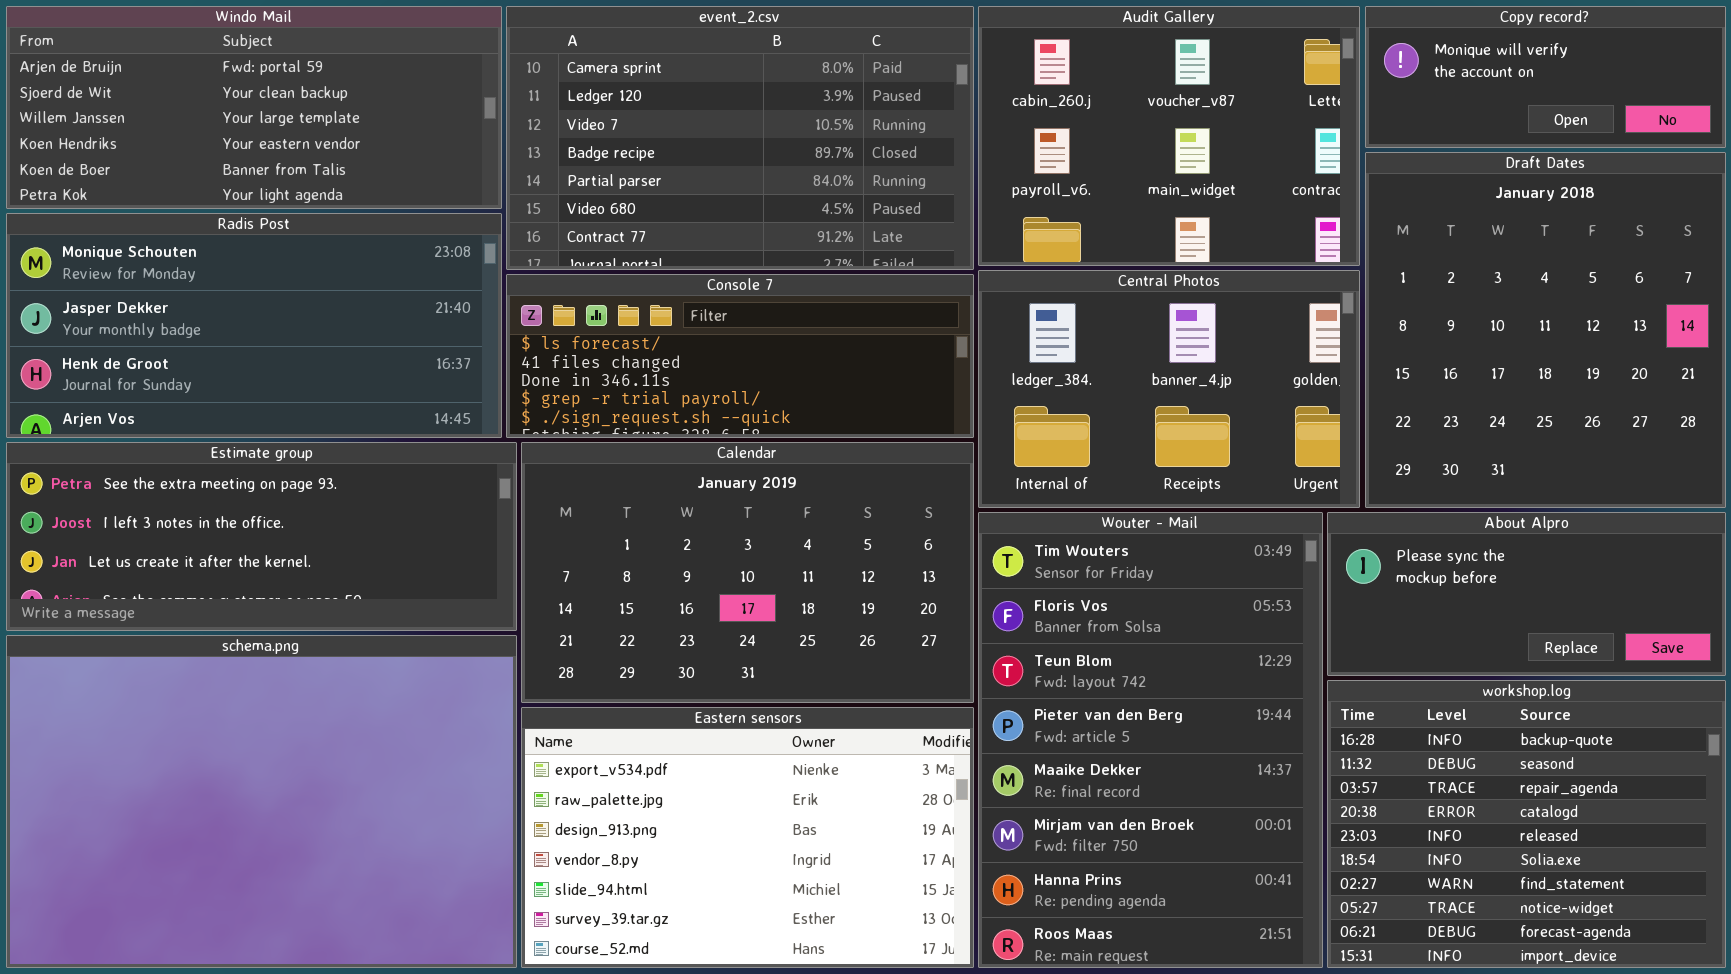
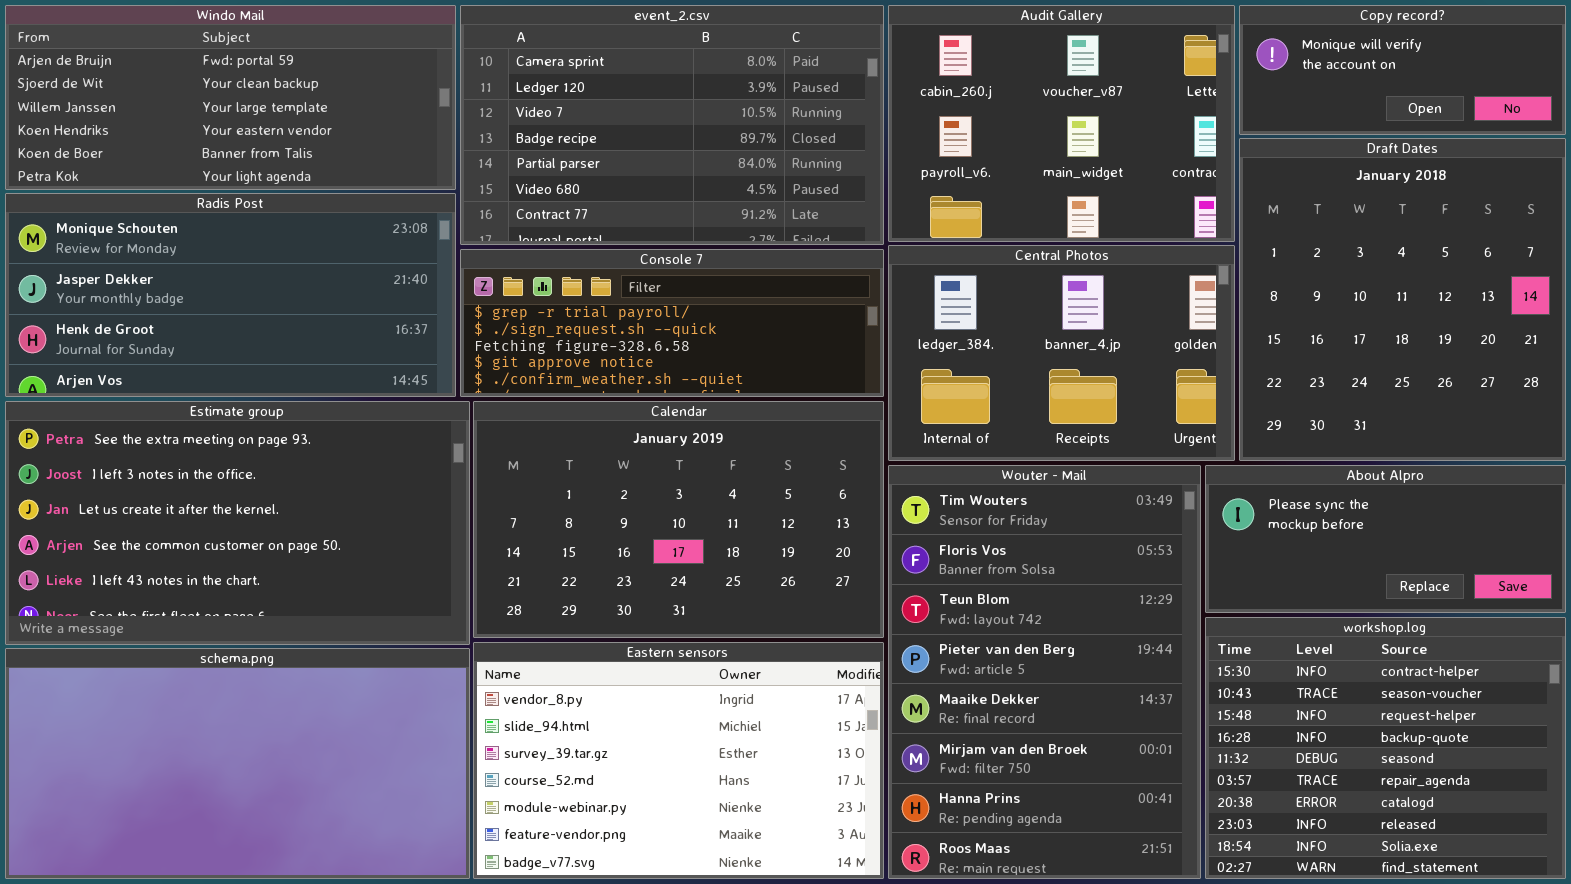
Console 7: [506,274,974,438] -> [460,249,884,397], scrolled down 3 rows
Estimate group: [6,442,517,631] -> [5,401,470,645], resized
schema.png: [6,635,517,968] -> [5,648,470,879], resized
workshop.log: [1327,680,1726,968] -> [1205,617,1566,879], scrolled up 3 rows
Eastern sensors: [521,707,974,968] -> [473,642,884,879], scrolled down 3 rows

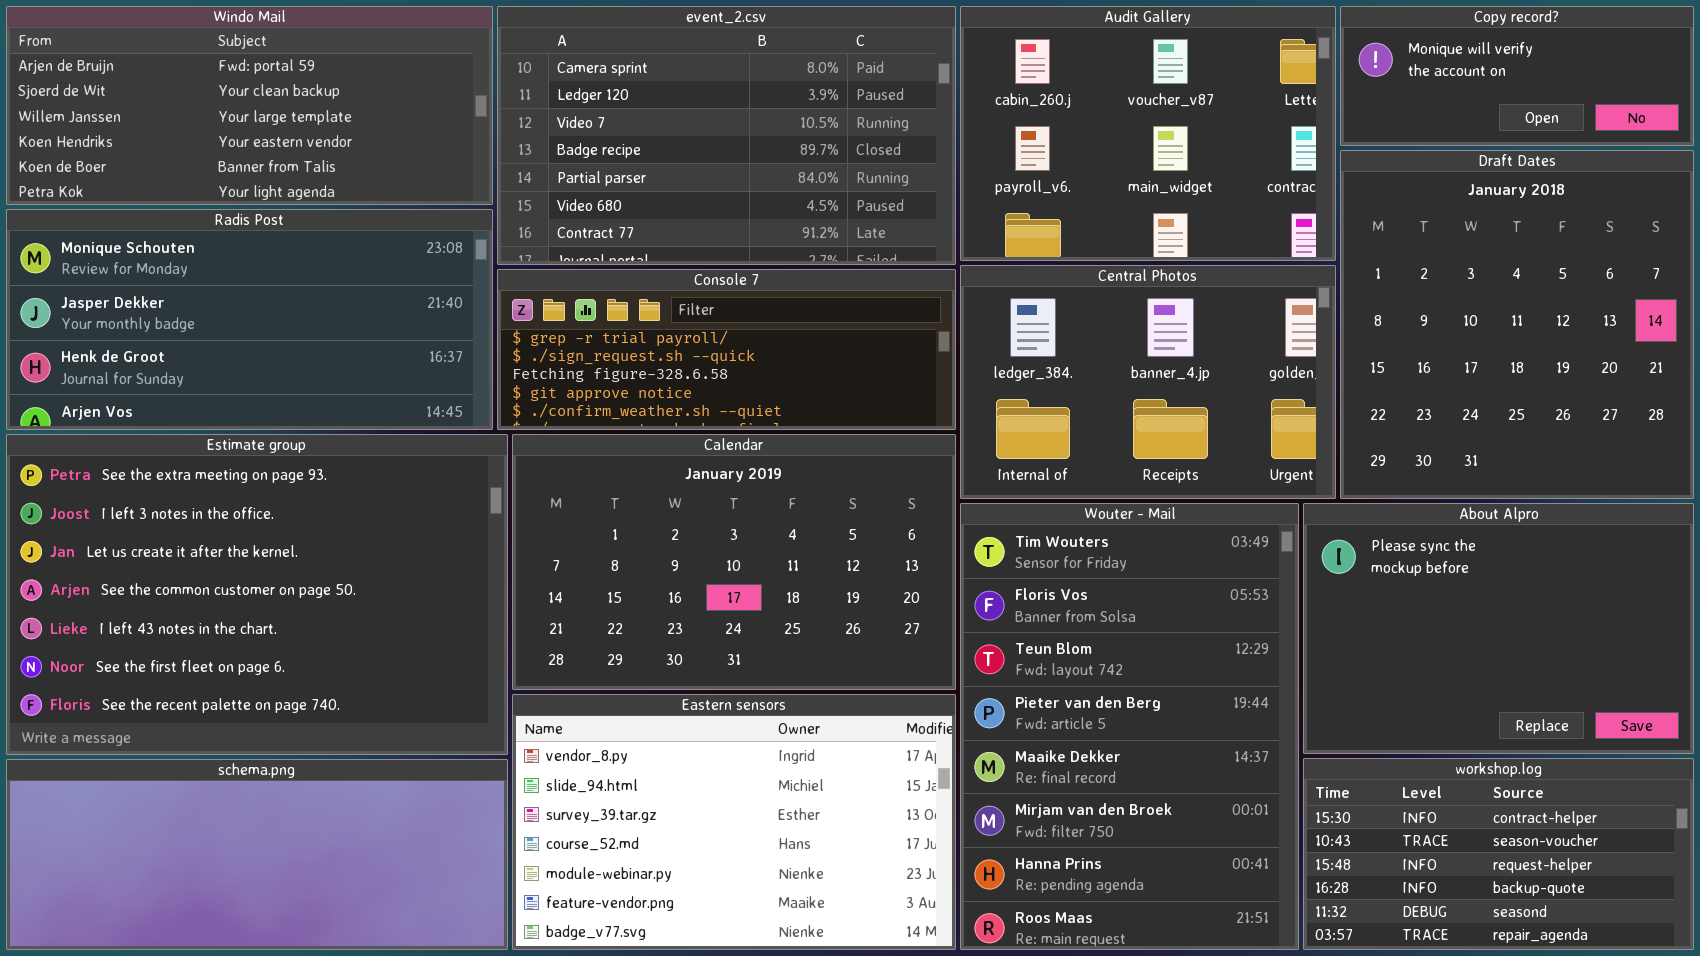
Estimate group: [5,401,470,645] -> [6,434,508,755], resized
About Alpro: [1205,465,1566,613] -> [1303,503,1694,754], resized
workshop.log: [1205,617,1566,879] -> [1303,758,1694,950], resized
schema.png: [5,648,470,879] -> [6,759,508,950], resized

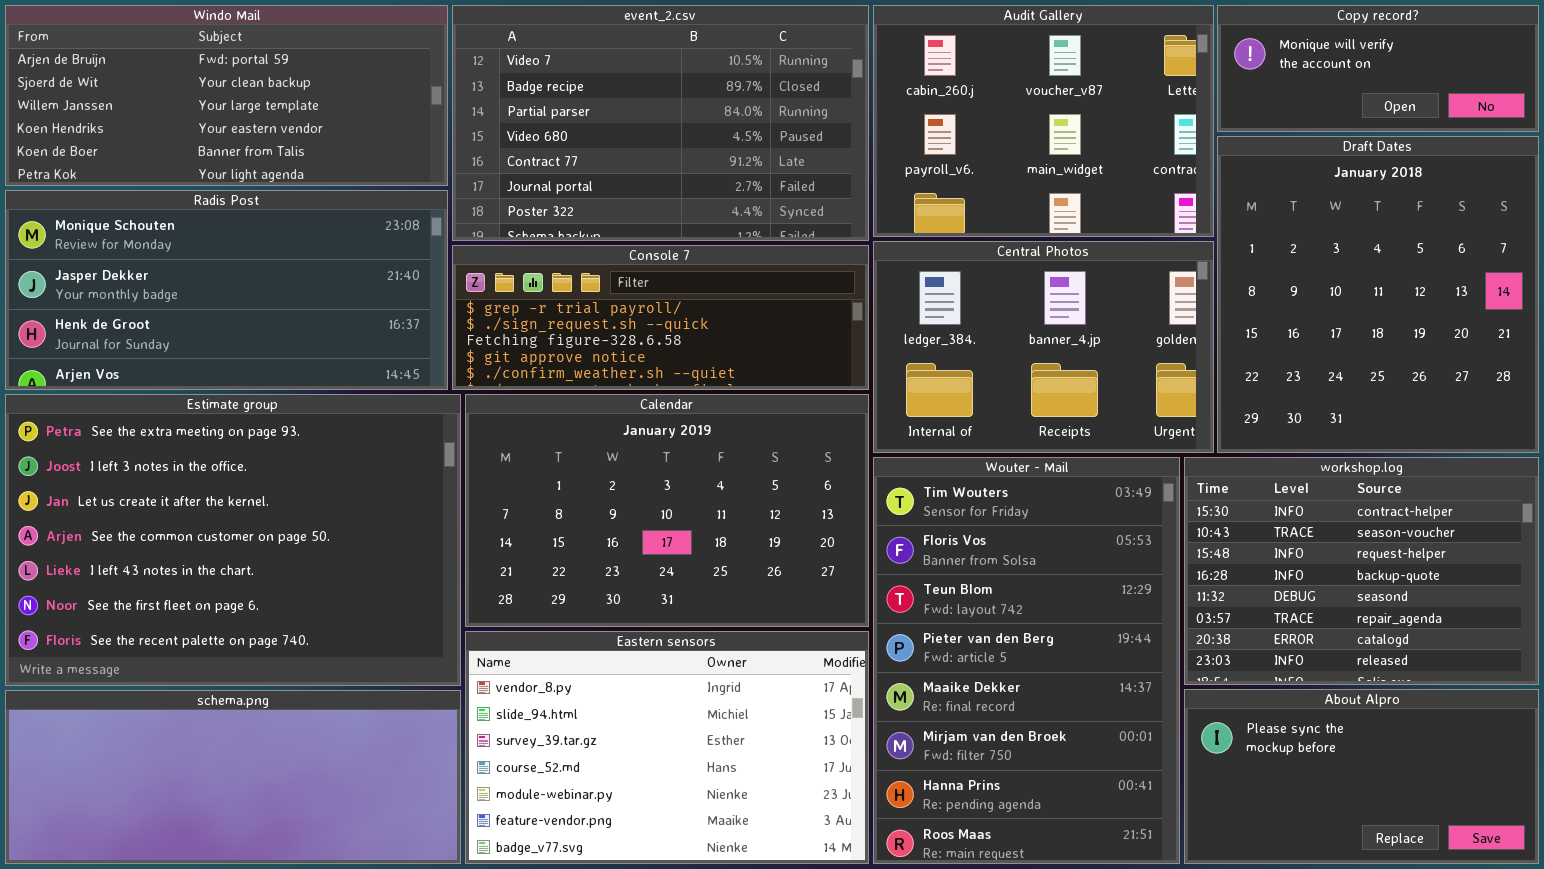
event_2.csv: [497,6,956,265] -> [452,5,869,241], scrolled down 2 rows
About Alpro: [1303,503,1694,754] -> [1184,689,1539,864], moved, resized
workshop.log: [1303,758,1694,950] -> [1184,457,1539,685], moved, resized

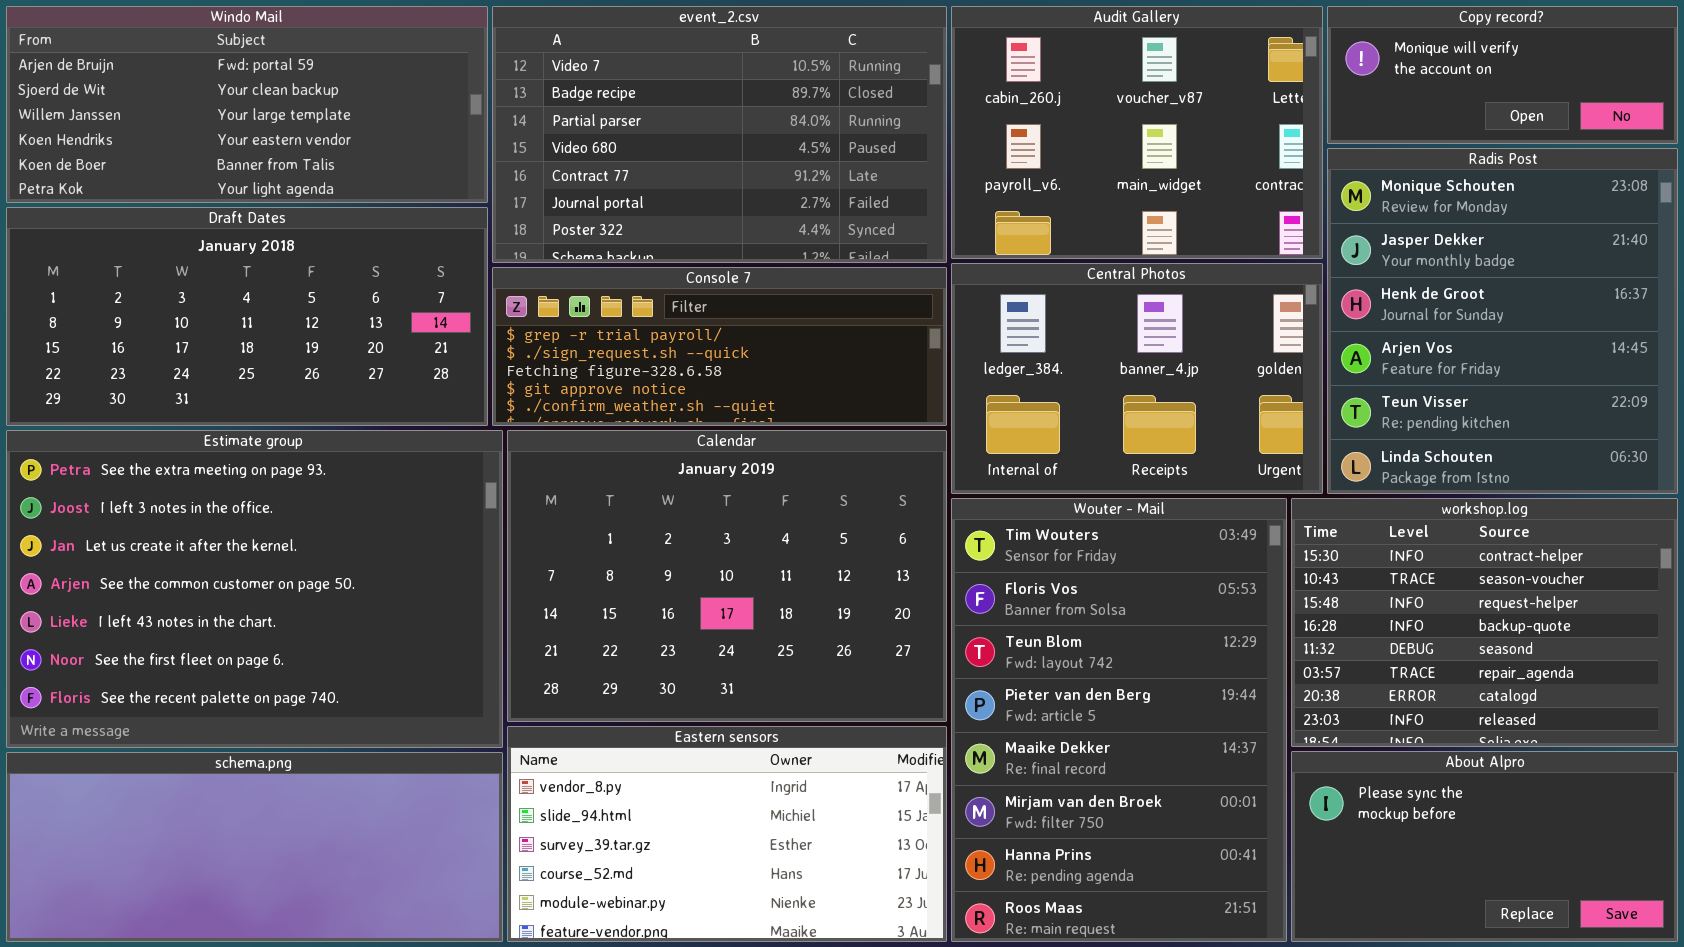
Draft Dates: [1217,136,1539,453] -> [6,207,488,426], moved, resized
Radis Post: [5,190,448,390] -> [1327,148,1678,494], moved, resized
Calendar: [465,394,869,627] -> [507,430,947,722], resized
Eastern sensors: [465,631,869,864] -> [507,726,947,942], resized

